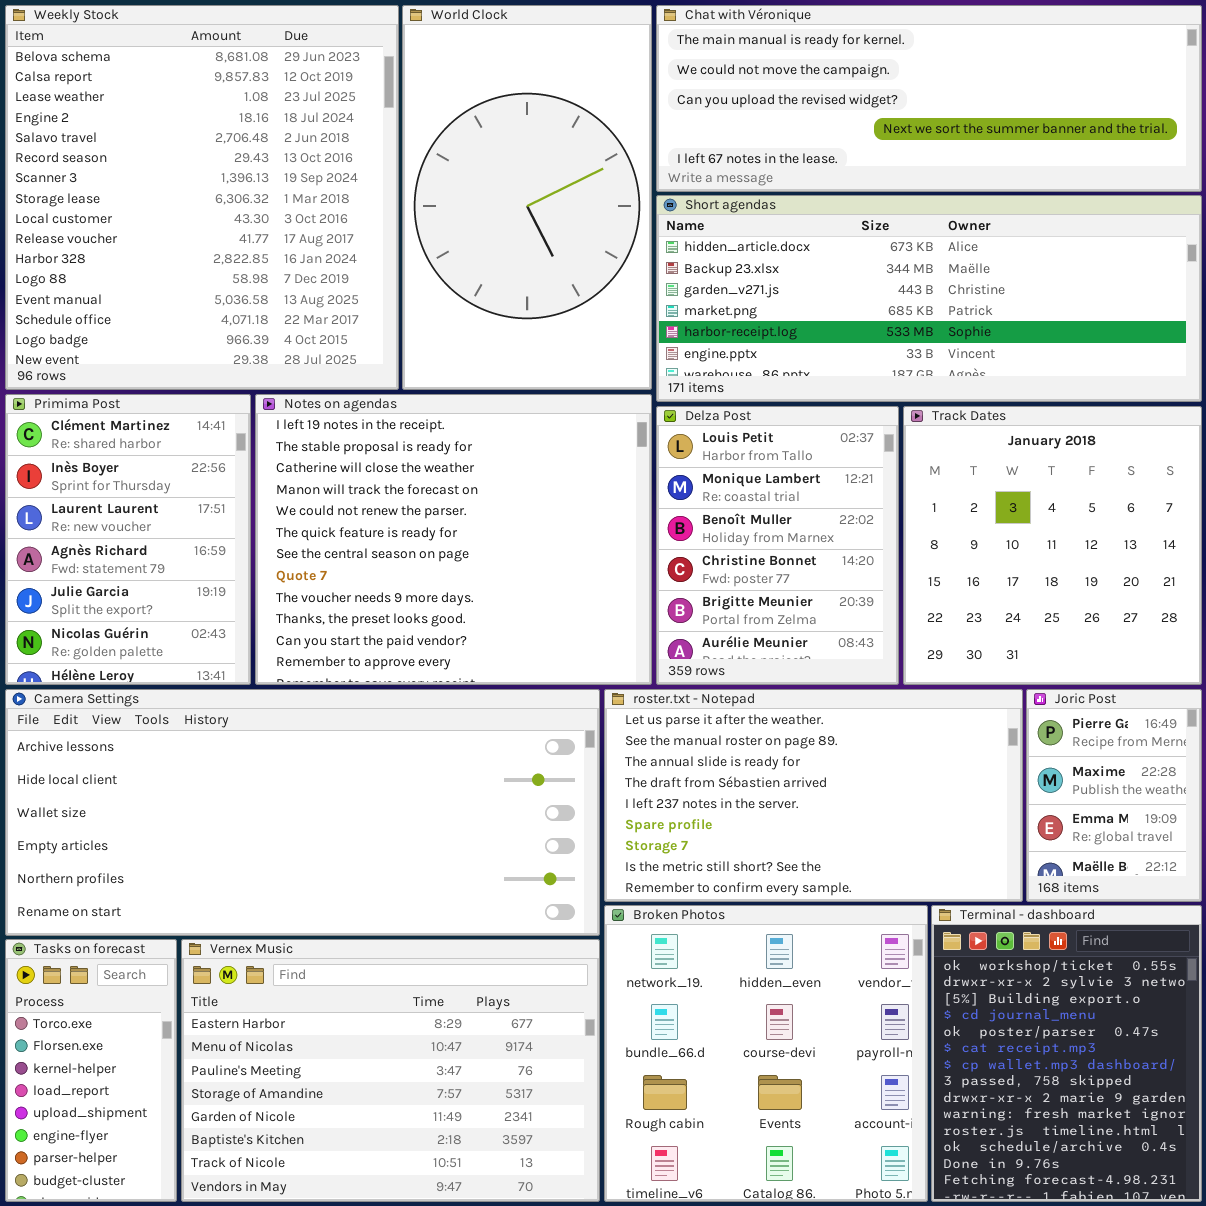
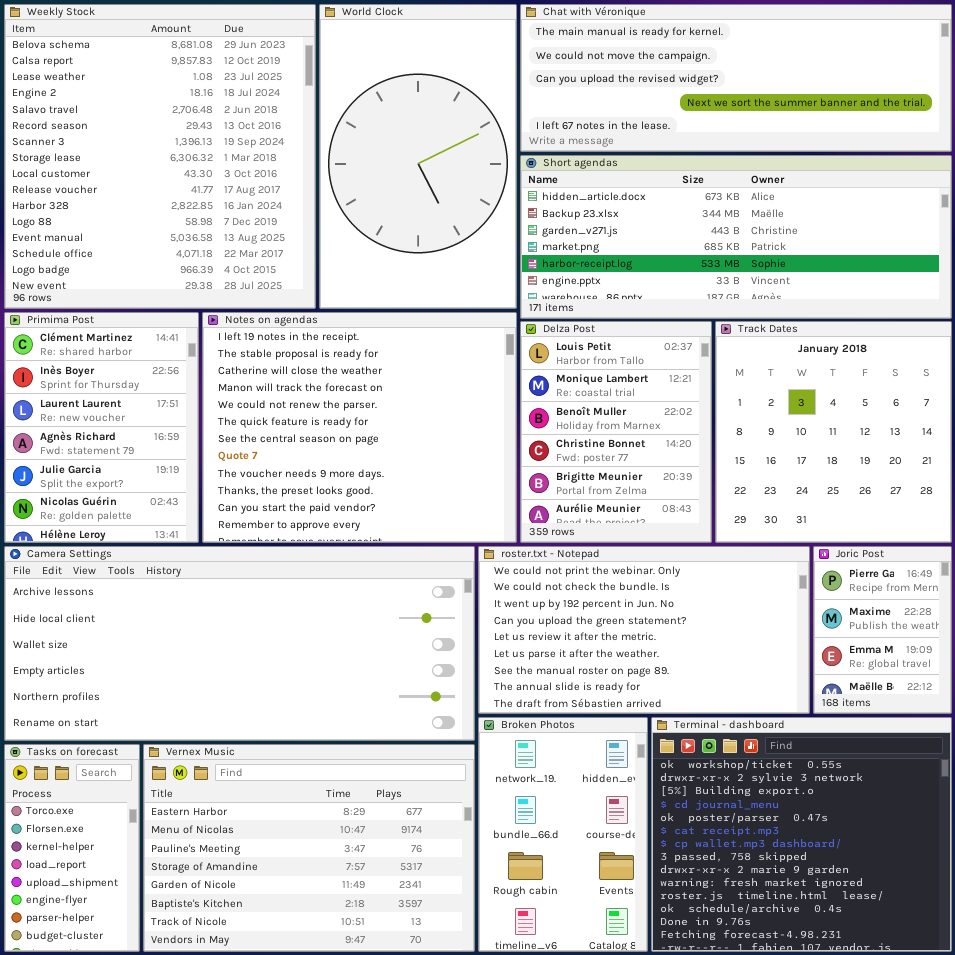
roster.txt - Notepad: [604,689,1023,902] -> [478,546,810,714], scrolled up 5 rows
Broken Photos: [604,905,928,1202] -> [478,717,648,952], resized
Terminal - dashboard: [931,905,1202,1202] -> [651,717,952,952], resized

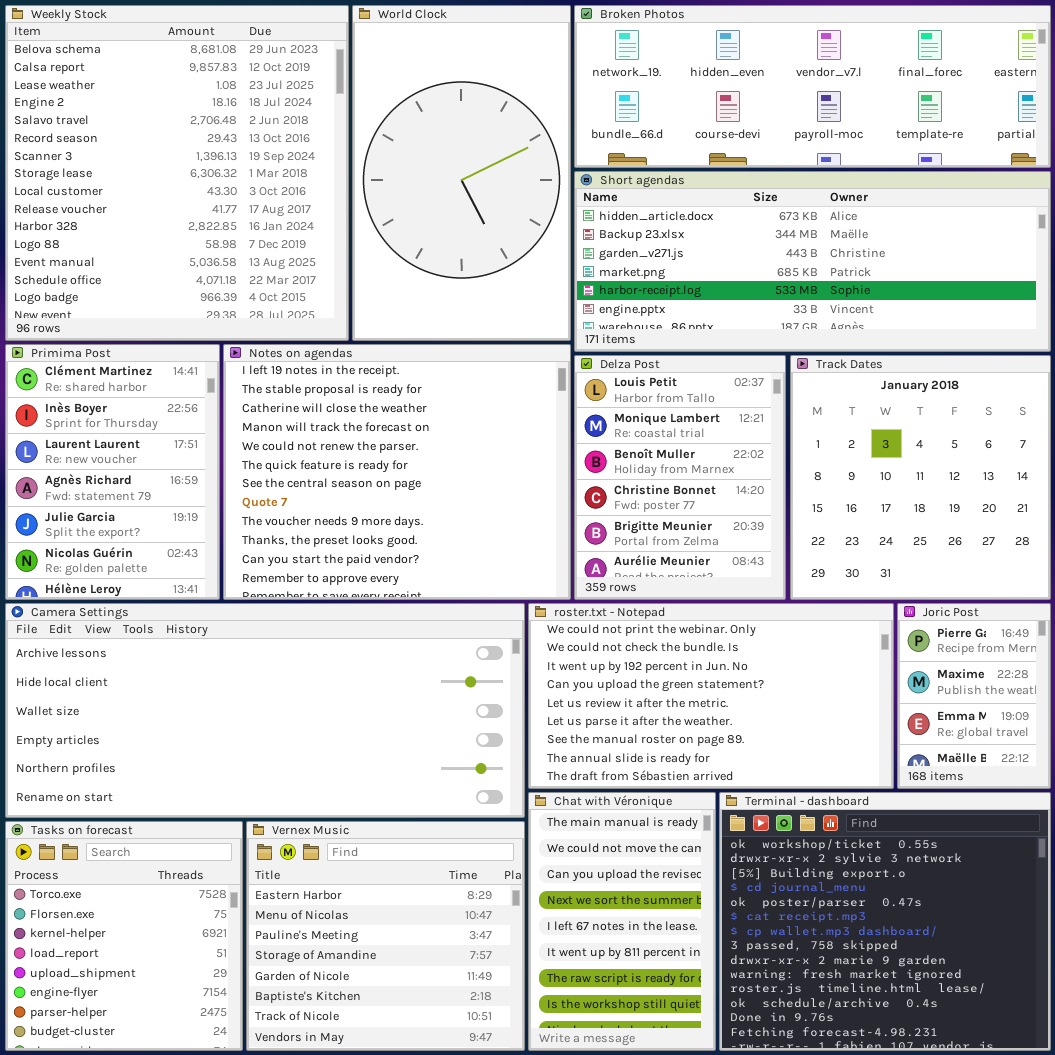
Chat with Véronique: [520,4,952,152] -> [528,792,716,1051], moved, resized
Broken Photos: [478,717,648,952] -> [574,5,1051,168], moved, resized
Tasks on forecast: [4,744,140,952] -> [5,821,243,1051], resized
Vernex Music: [143,744,475,952] -> [246,821,525,1051], resized

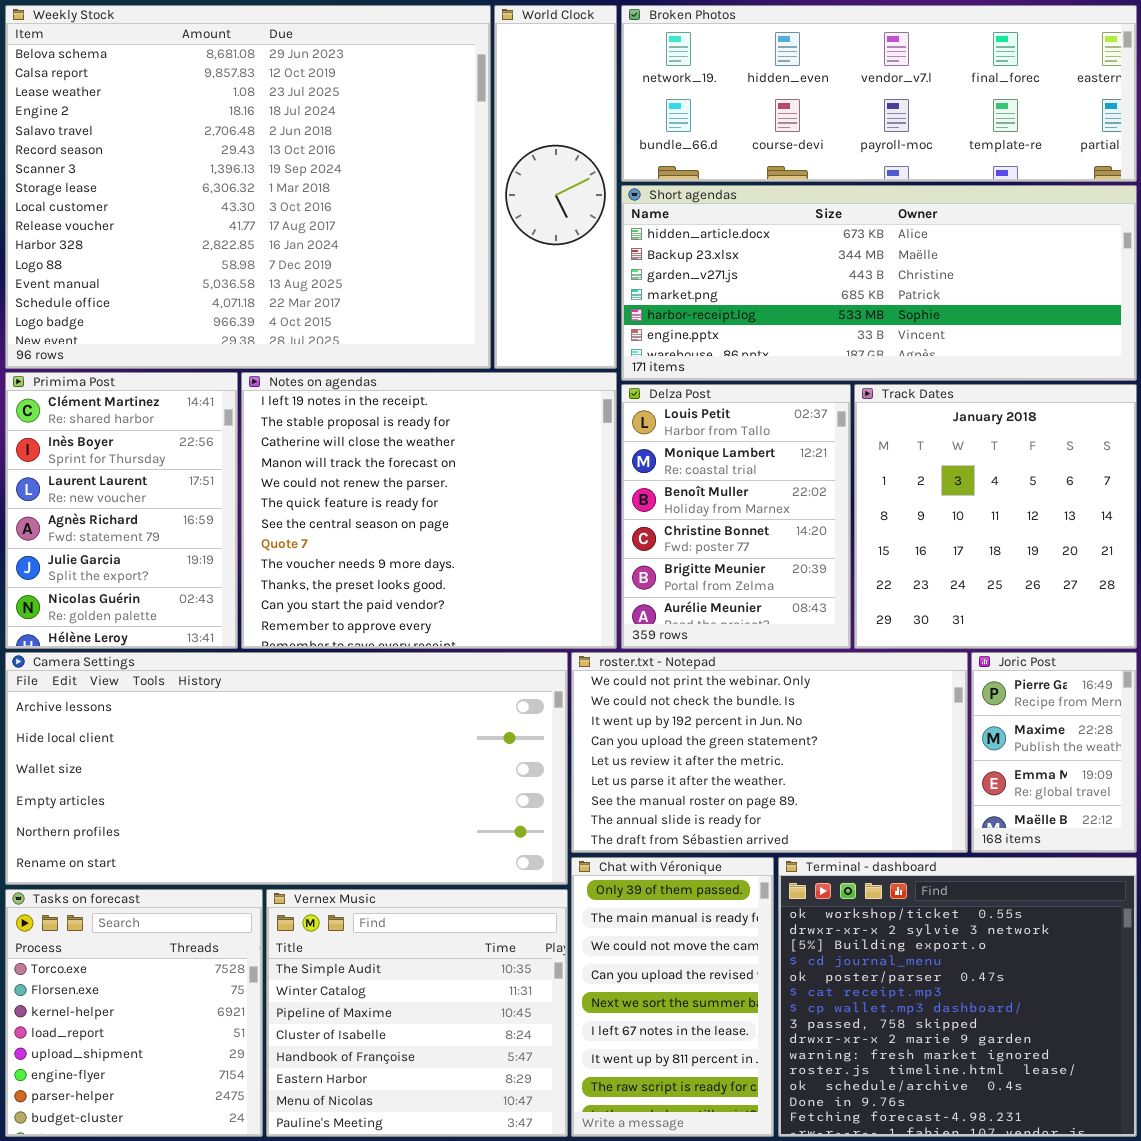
Weekly Stock: [5,5,349,341] -> [5,5,491,369], resized
World Clock: [352,5,571,341] -> [494,5,617,369], resized
Chat with Véronique: [528,792,716,1051] -> [571,857,774,1137], scrolled up 1 row
Vernex Music: [246,821,525,1051] -> [266,889,568,1137], scrolled up 5 rows

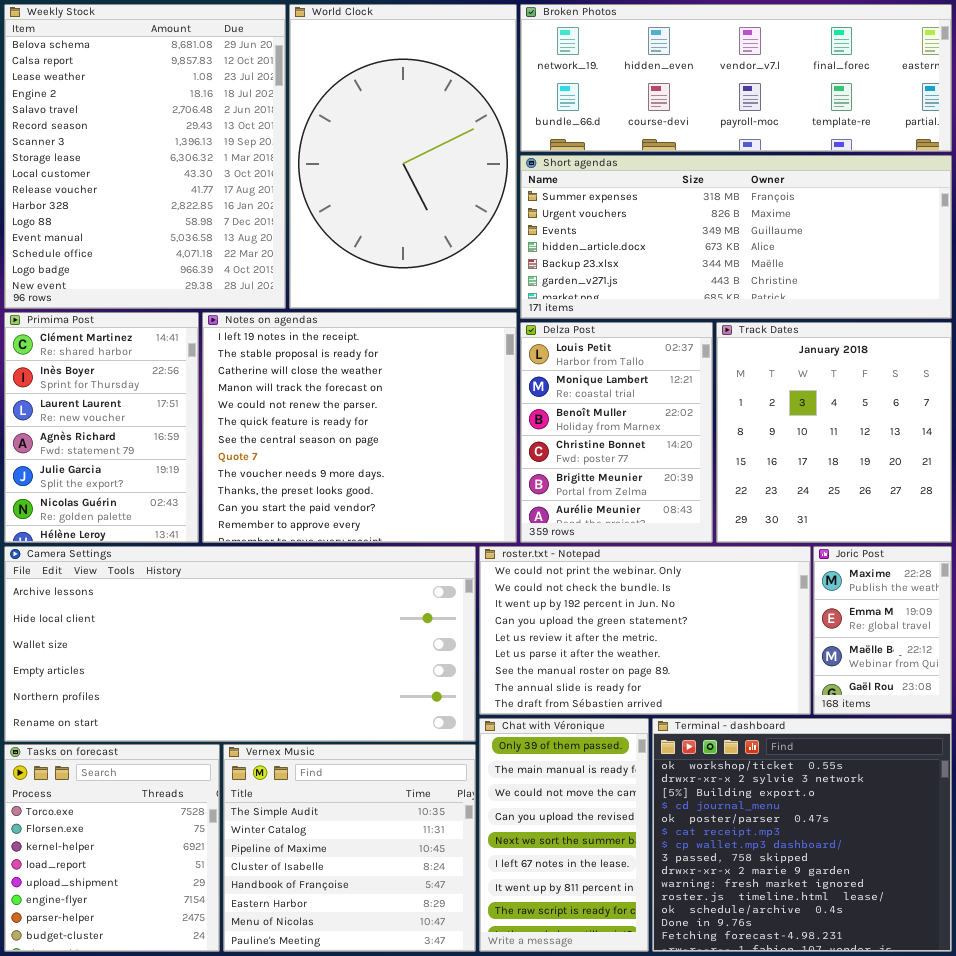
Weekly Stock: [5,5,491,369] -> [4,4,286,309], resized
World Clock: [494,5,617,369] -> [289,4,517,309], resized
Short agendas: [621,185,1137,381] -> [520,155,952,319], scrolled up 3 rows
Joric Post: [971,652,1137,853] -> [813,546,952,715], scrolled down 1 row

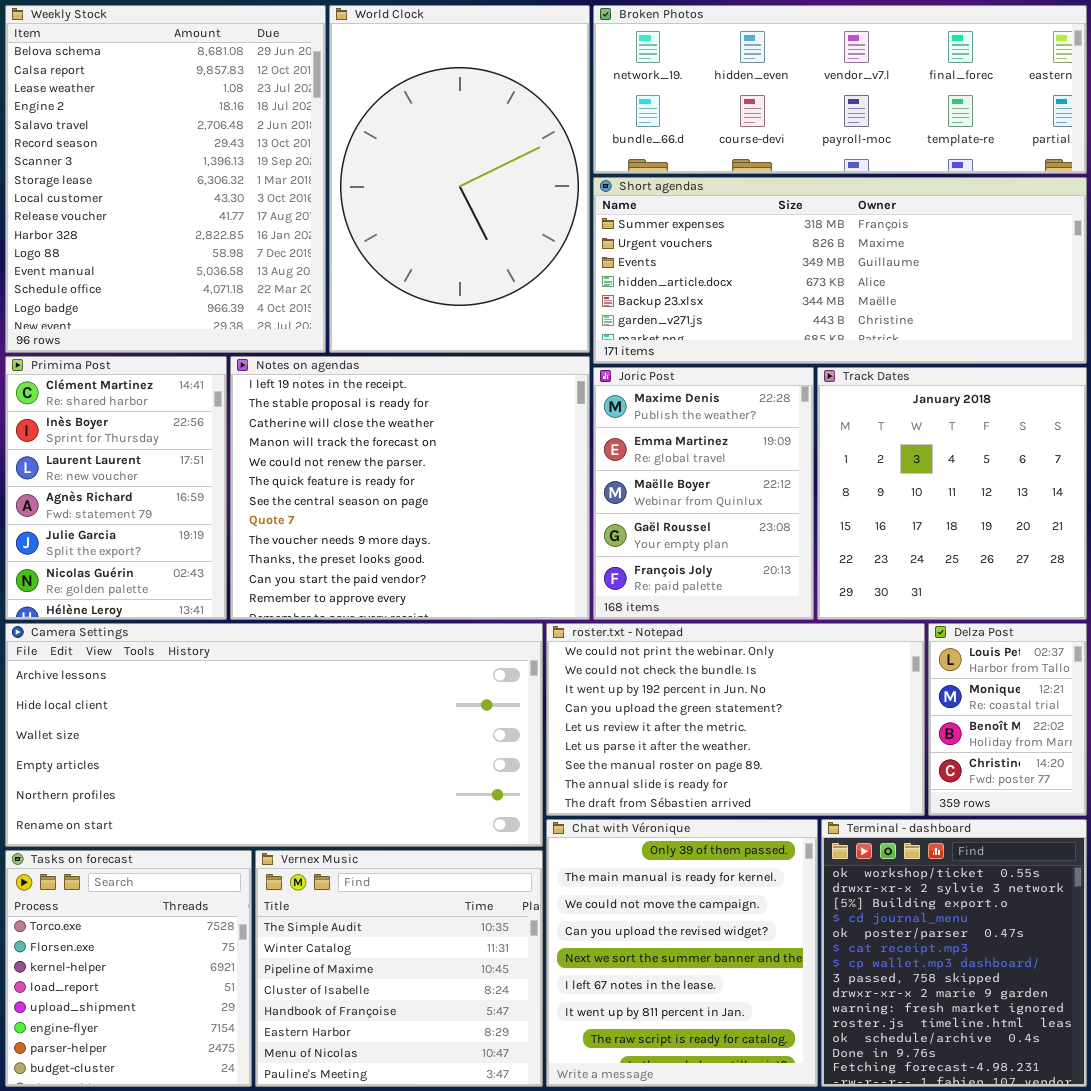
Delza Post: [520,322,713,543] -> [928,623,1087,816], moved, resized
Joric Post: [813,546,952,715] -> [593,367,814,620], moved, resized
Chat with Véronique: [479,718,649,952] -> [546,819,818,1087], resized
Terminal - dashboard: [652,718,952,952] -> [821,819,1087,1087], resized

